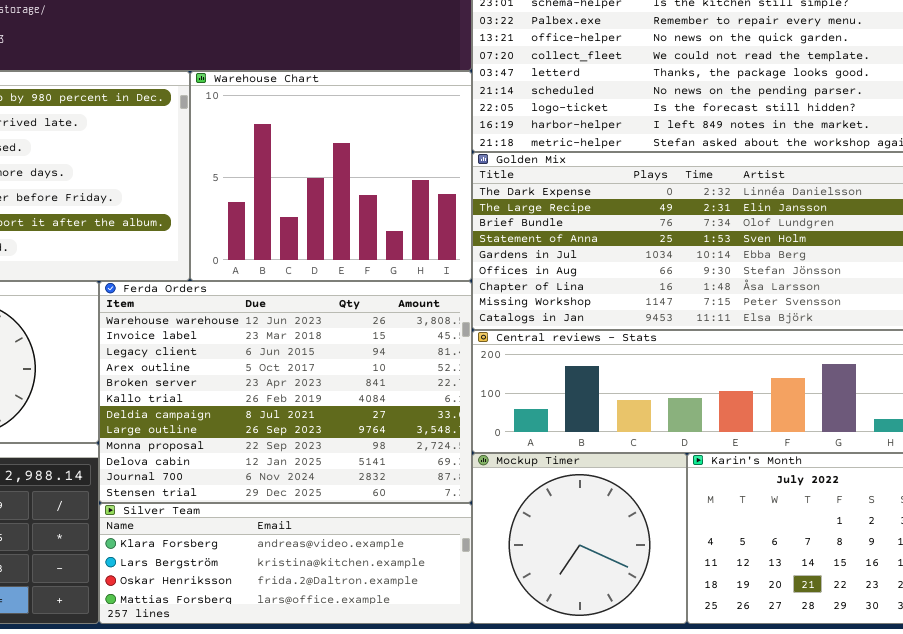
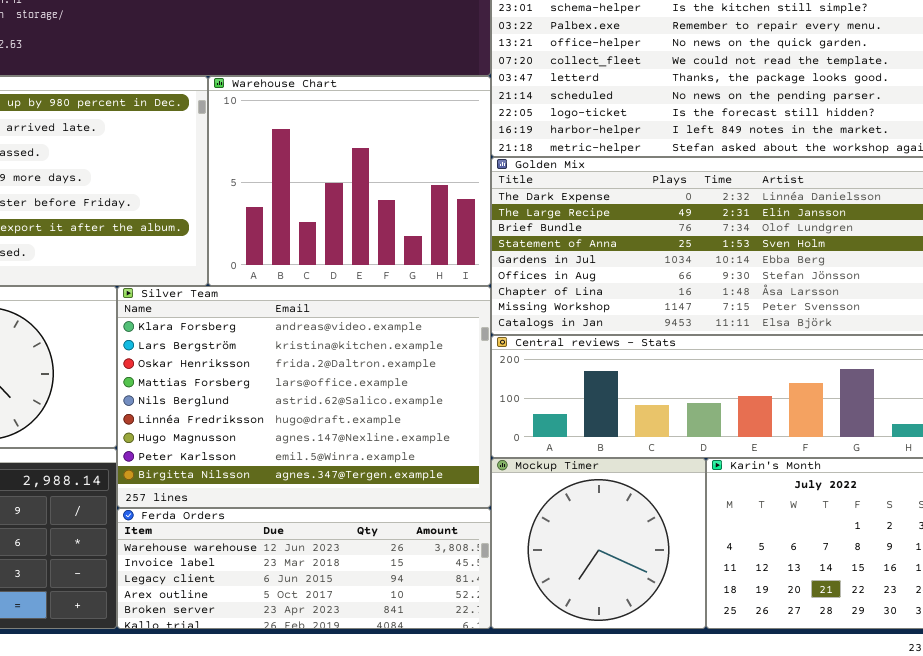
Ferda Orders: [99,281,472,503] -> [117,508,491,629], moved, resized
Silver Team: [99,503,472,624] -> [117,286,491,508], moved, resized

